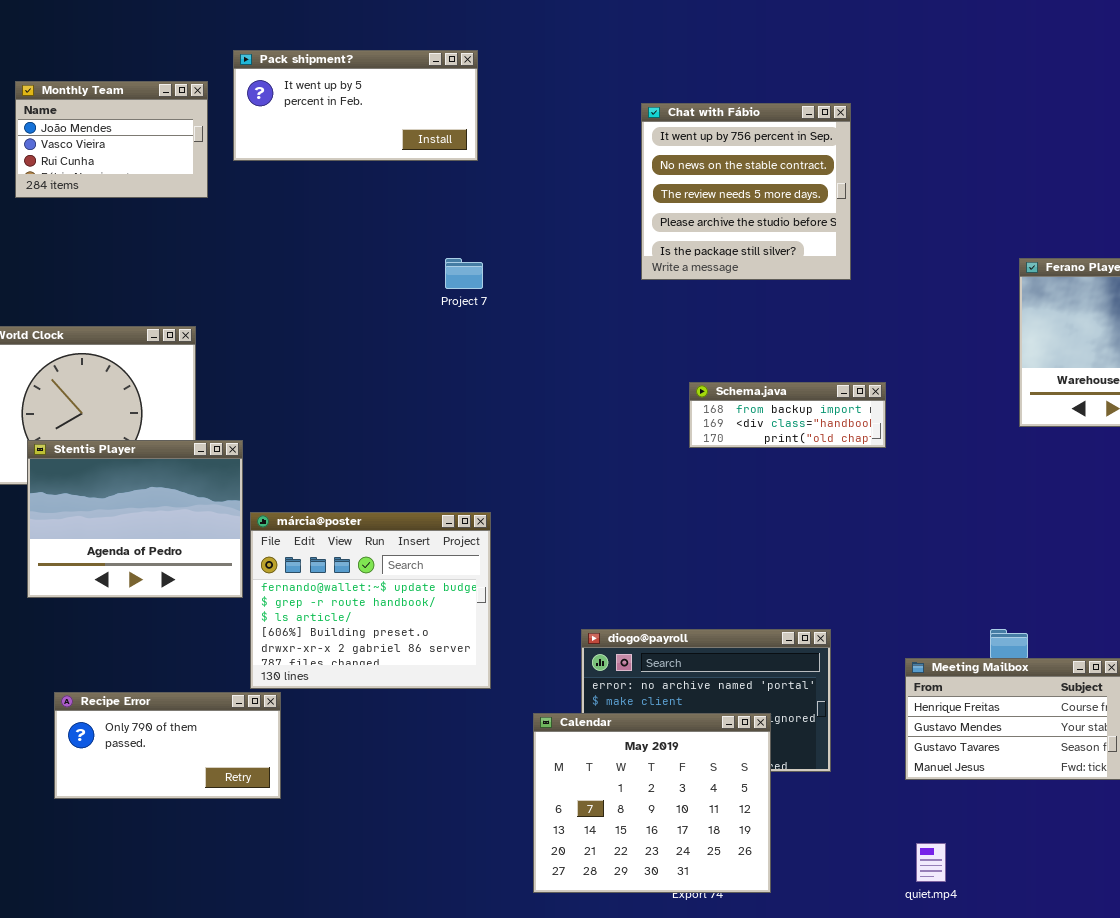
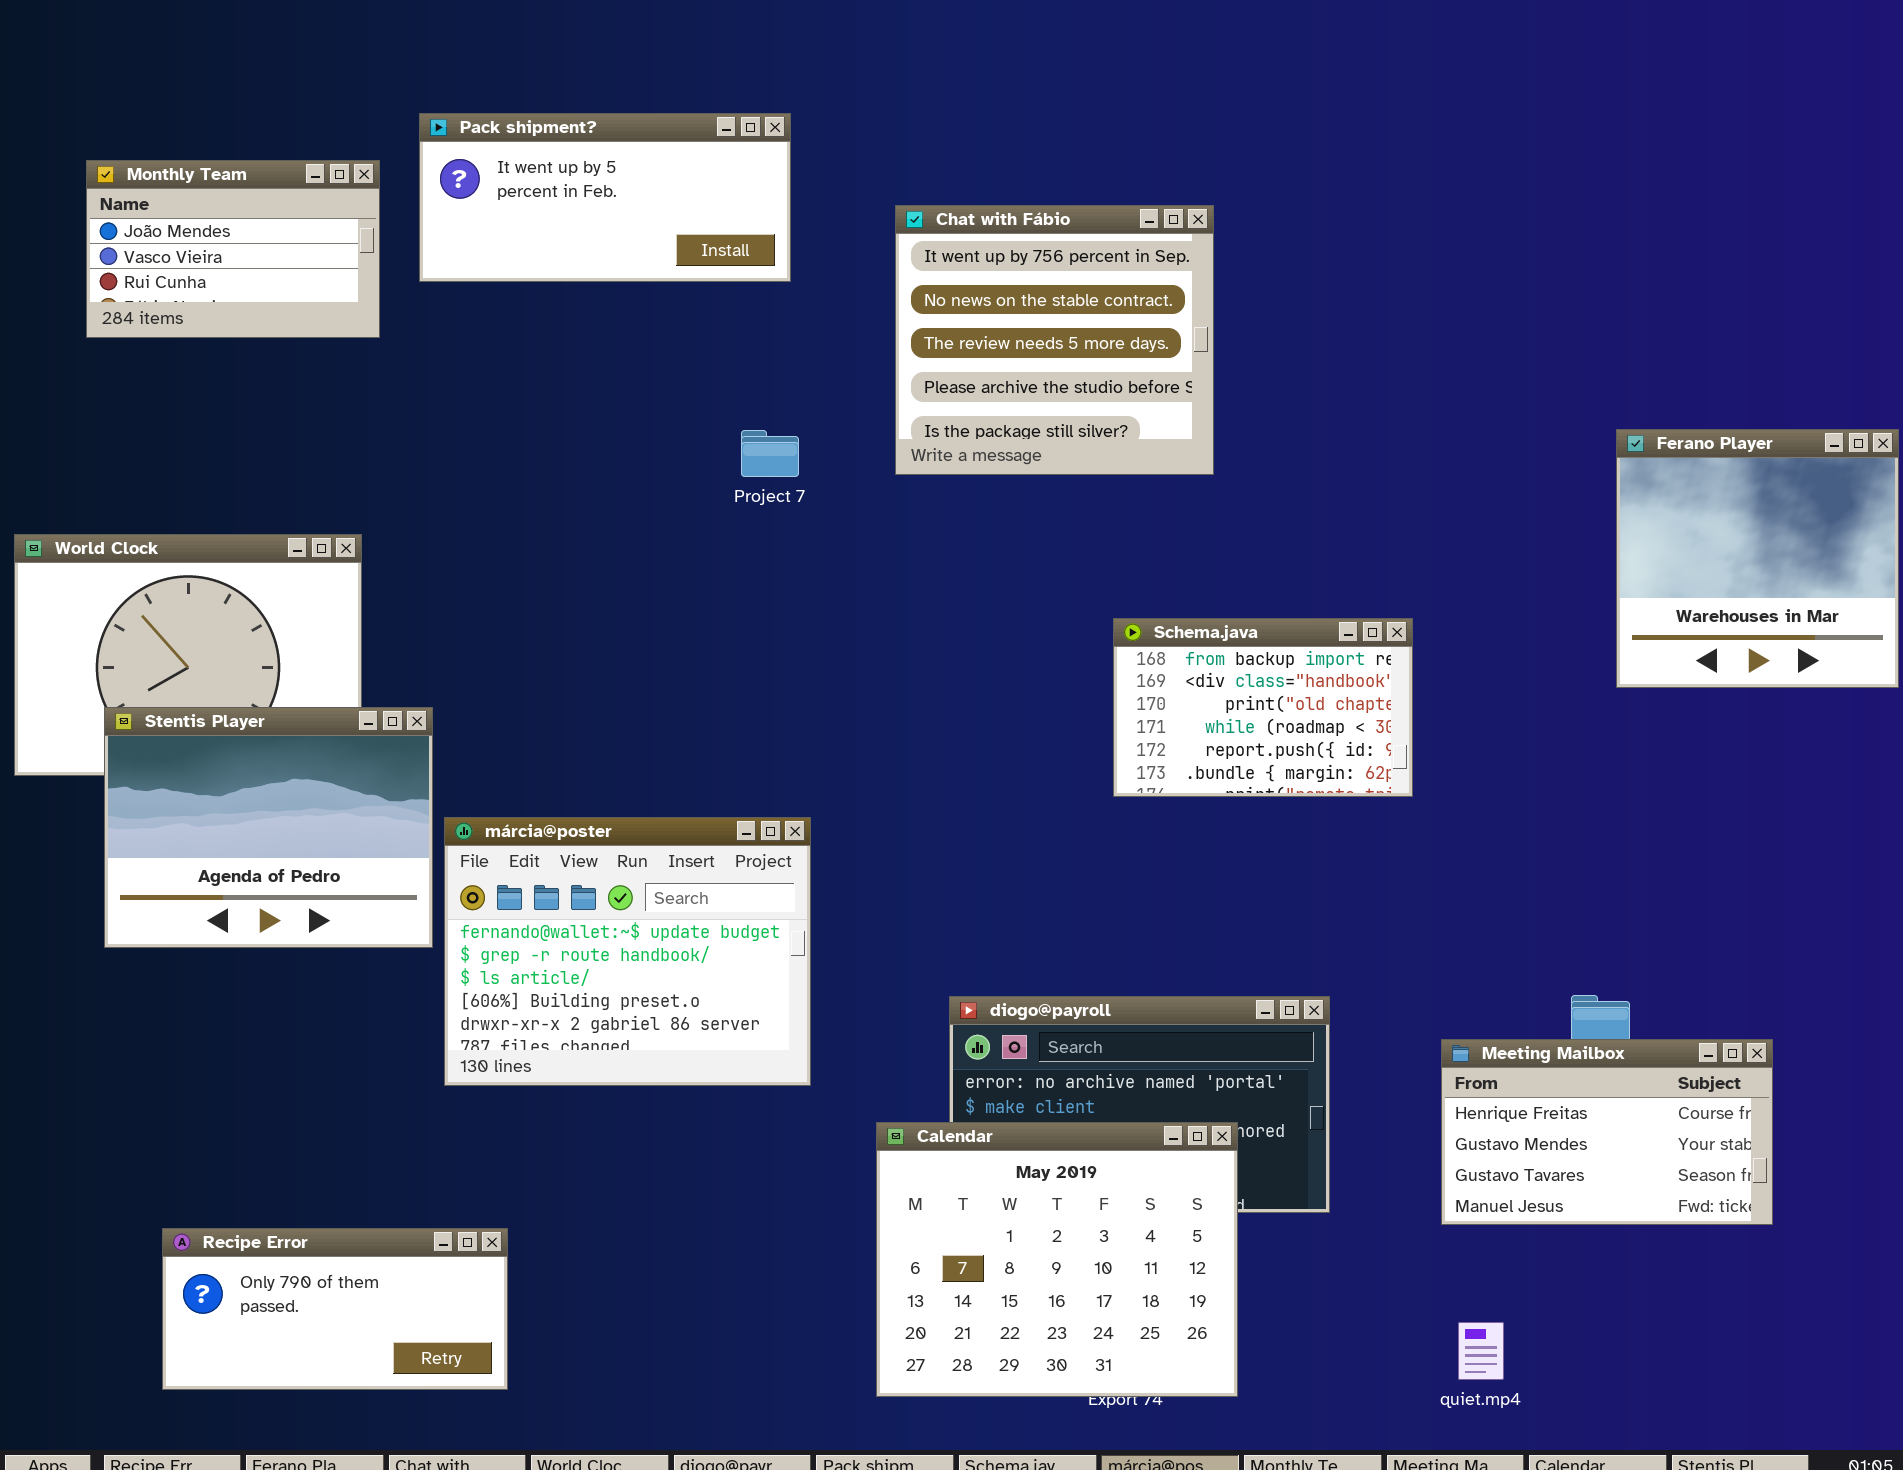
Chat with Fábio: [641,103,851,280] -> [895,205,1214,475], moved
Schema.java: [689,382,886,448] -> [1113,618,1413,797], resized
Recipe Error: [54,692,281,799] -> [162,1228,508,1390], moved

